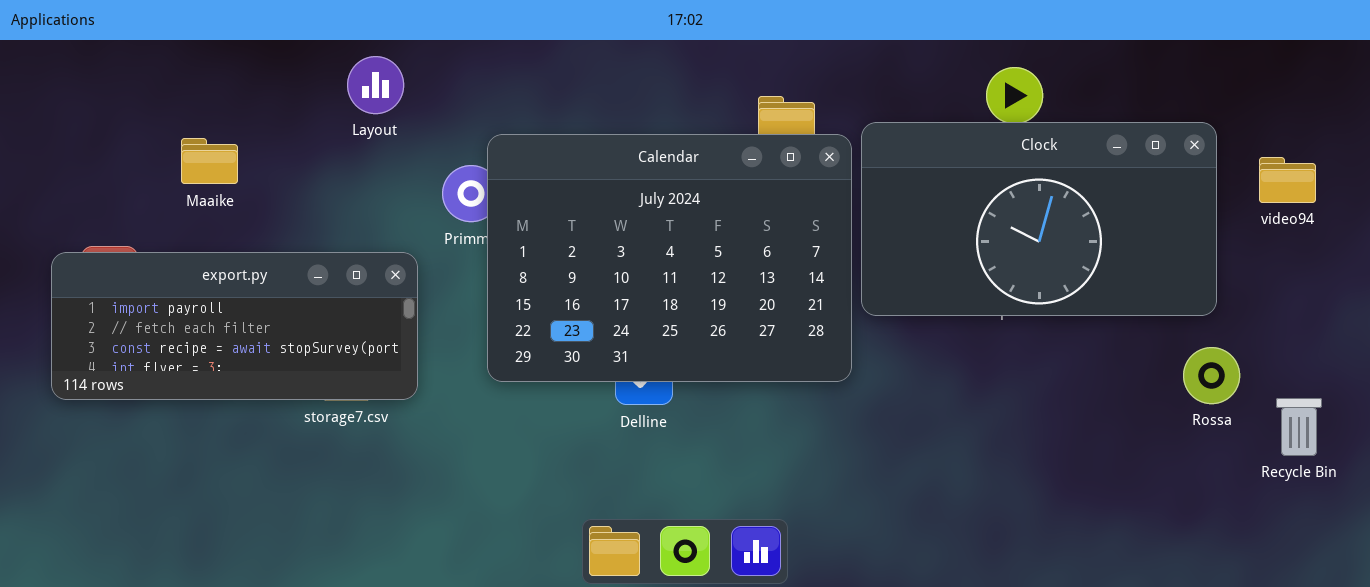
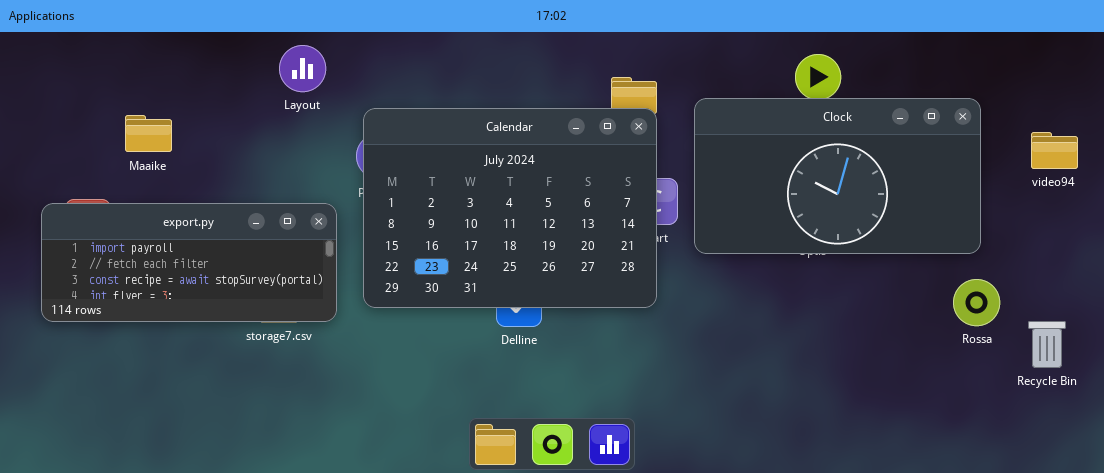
Calendar: [487,134,852,382] -> [363,108,657,308], moved
Maaike: [181,138,238,184] -> [125,115,172,152], moved
video94: [1259,157,1316,203] -> [1031,132,1078,169], moved

